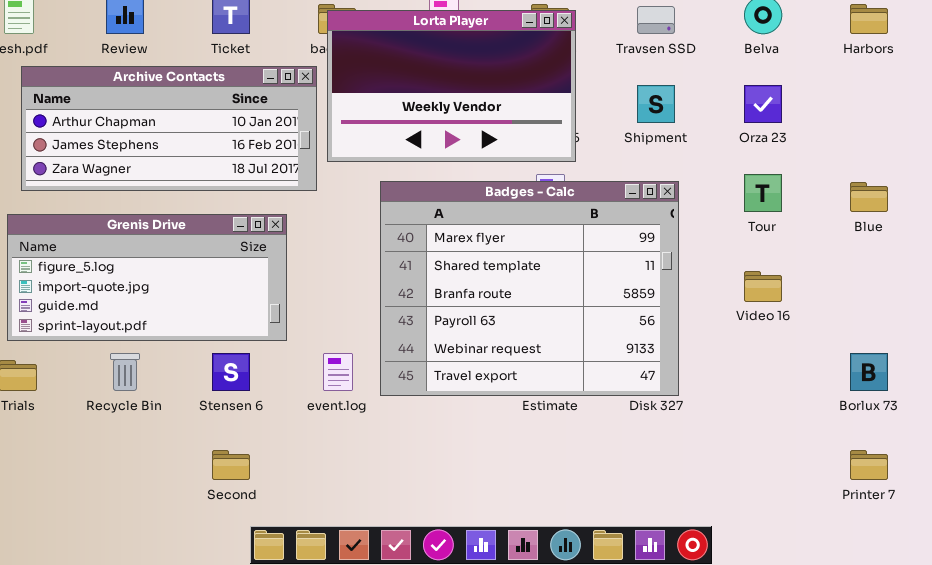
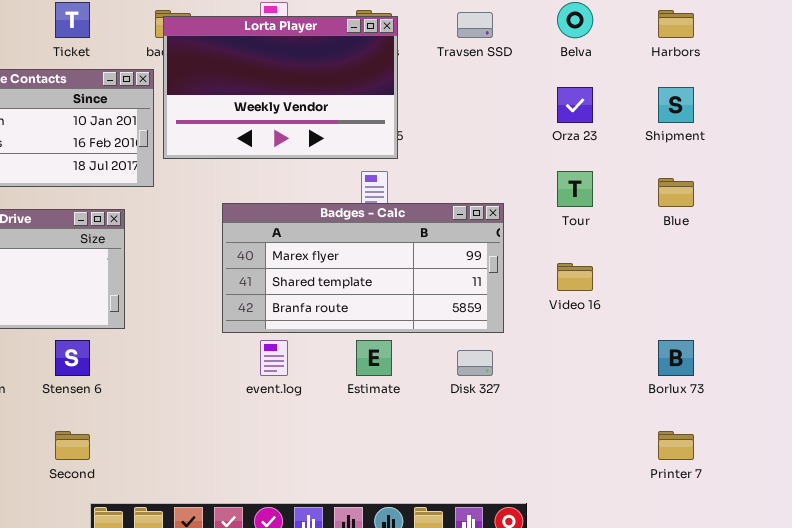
Shipment: [637,85,675,123] -> [658,87,694,123], moved
Badges - Calc: [380,181,679,396] -> [222,203,504,333], moved, resized
event.log: [323,353,353,391] -> [260,340,288,376], moved

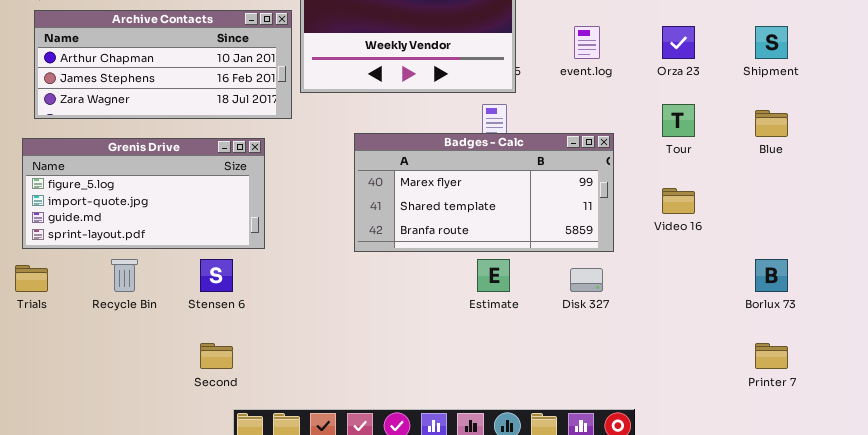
event.log: [260,340,288,376] -> [574,26,600,59], moved

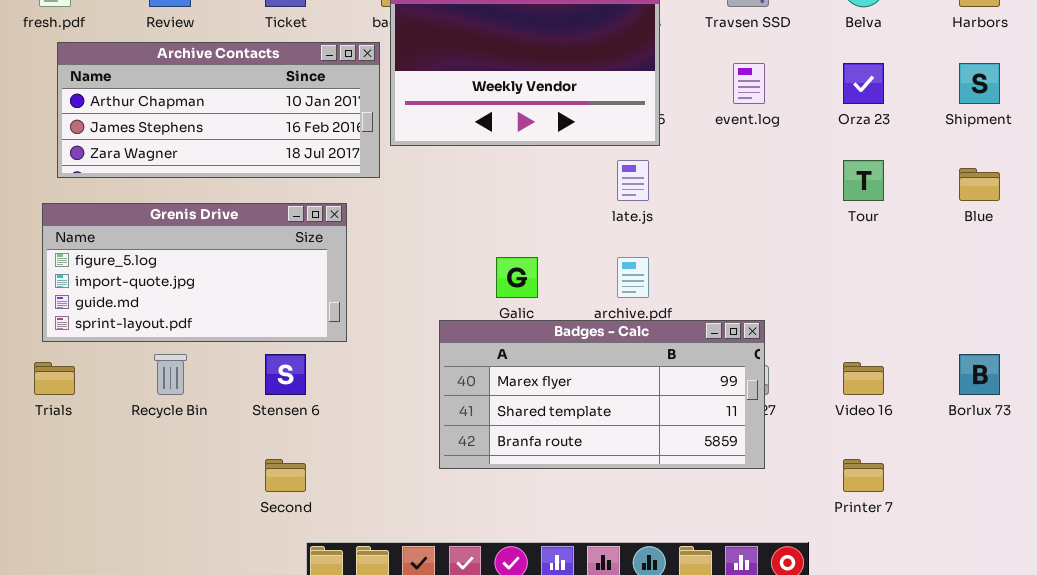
Badges - Calc: [354,133,614,252] -> [439,320,765,469], moved
Video 16: [662,188,695,214] -> [843,362,884,395], moved
Printer 7: [755,343,788,369] -> [843,459,884,492], moved

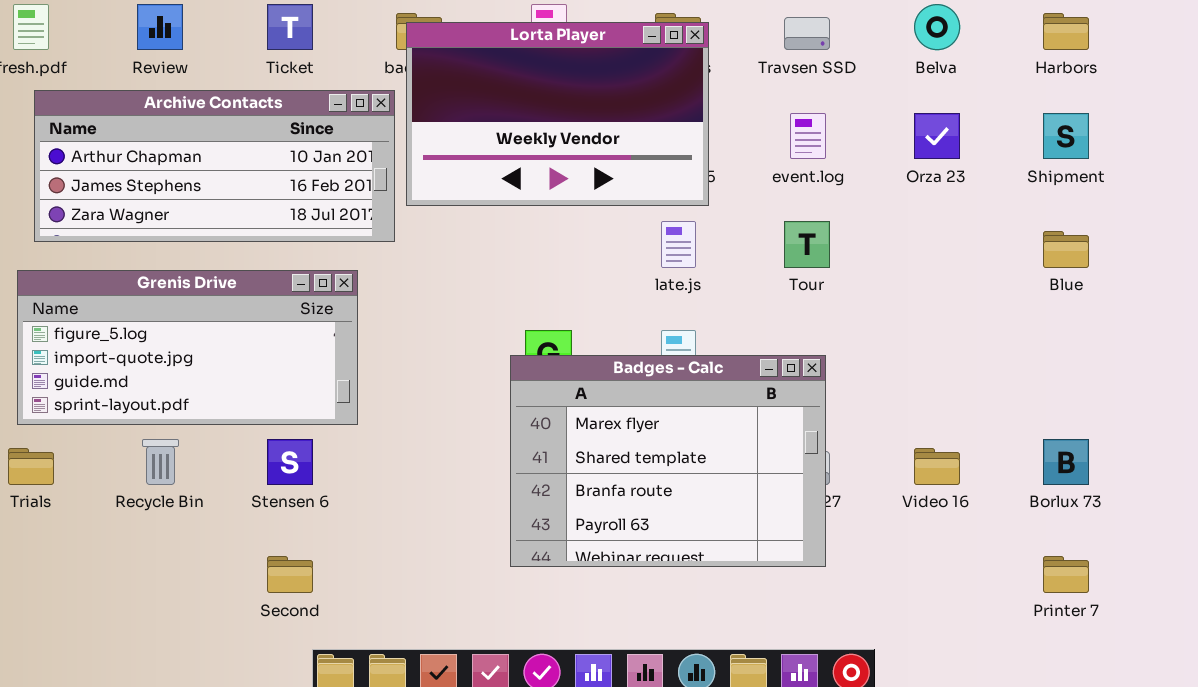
Tour: [843,160,884,201] -> [784,221,830,268], moved
Badges - Calc: [439,320,765,469] -> [510,355,826,567], resized
Printer 7: [843,459,884,492] -> [1043,556,1089,593], moved

